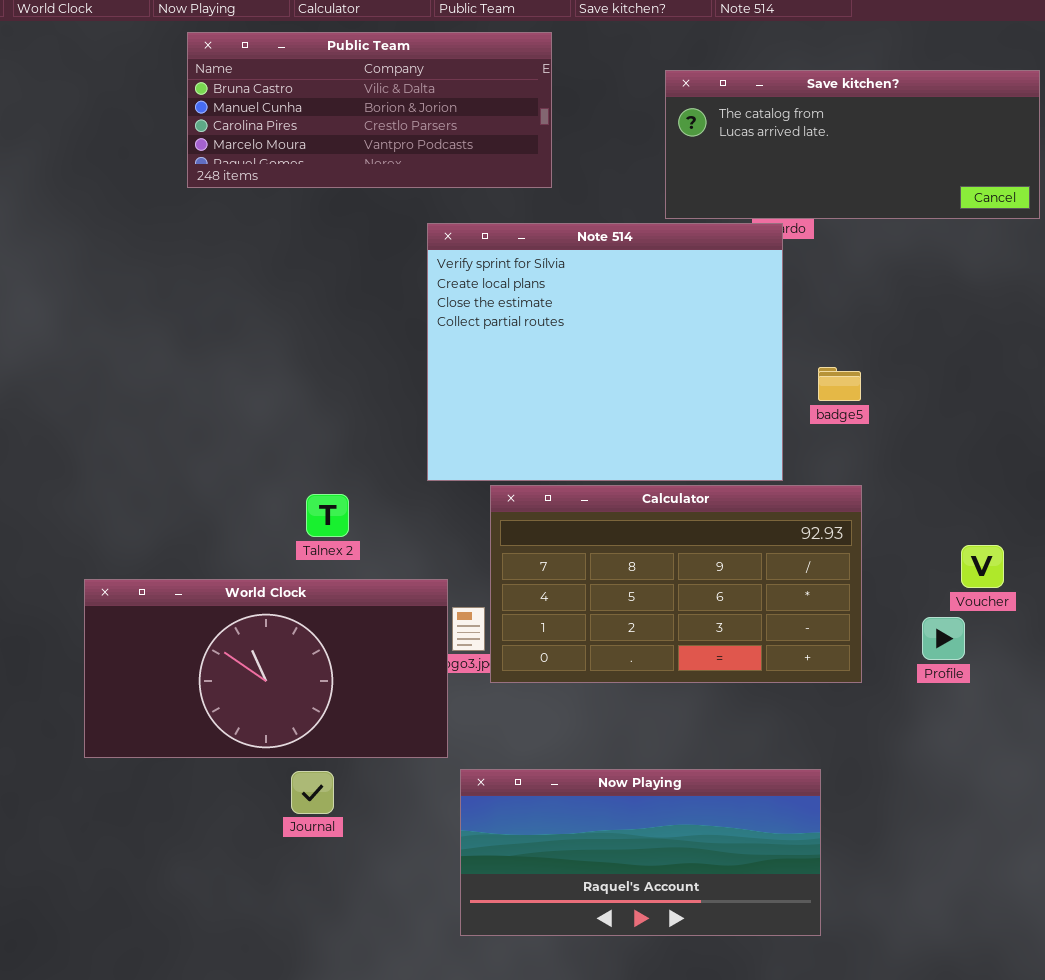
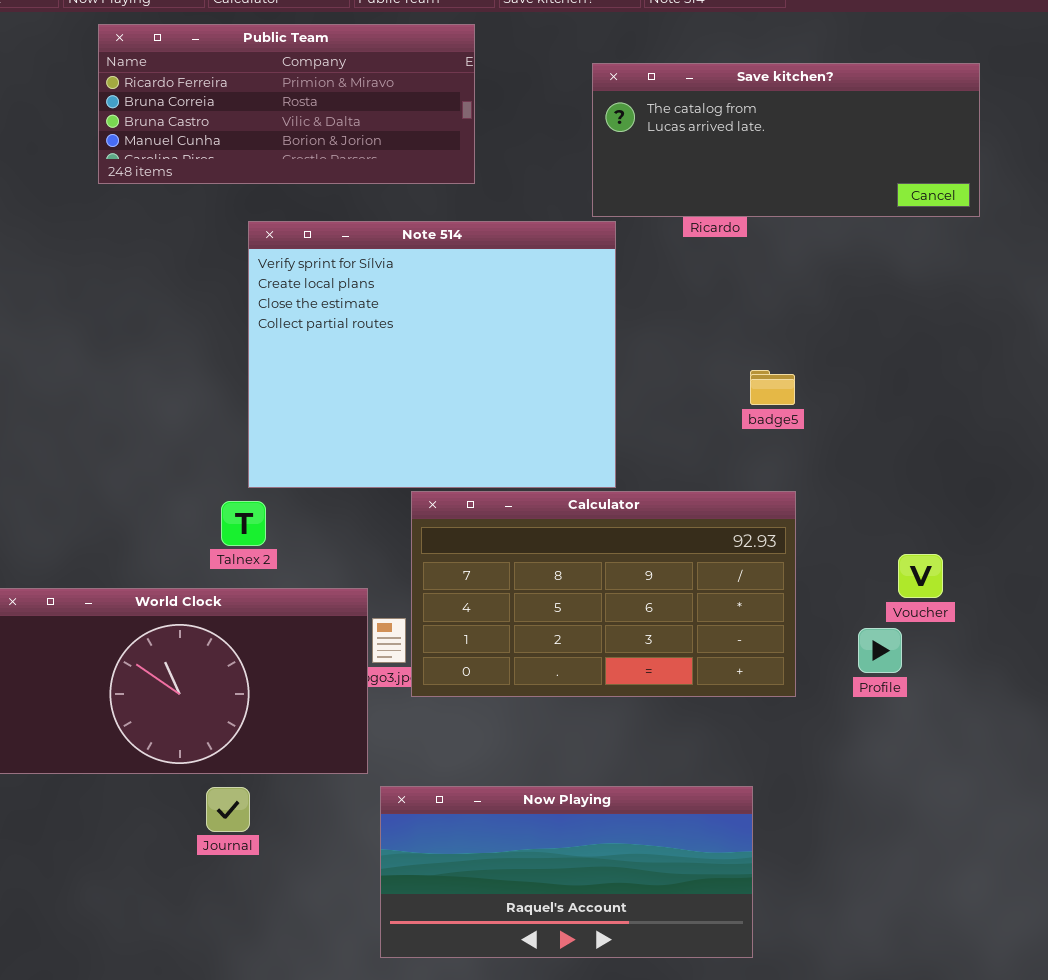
Public Team: [187,32,552,188] -> [98,24,475,184], scrolled up 2 rows
Note 514: [427,223,783,481] -> [248,221,616,488], moved

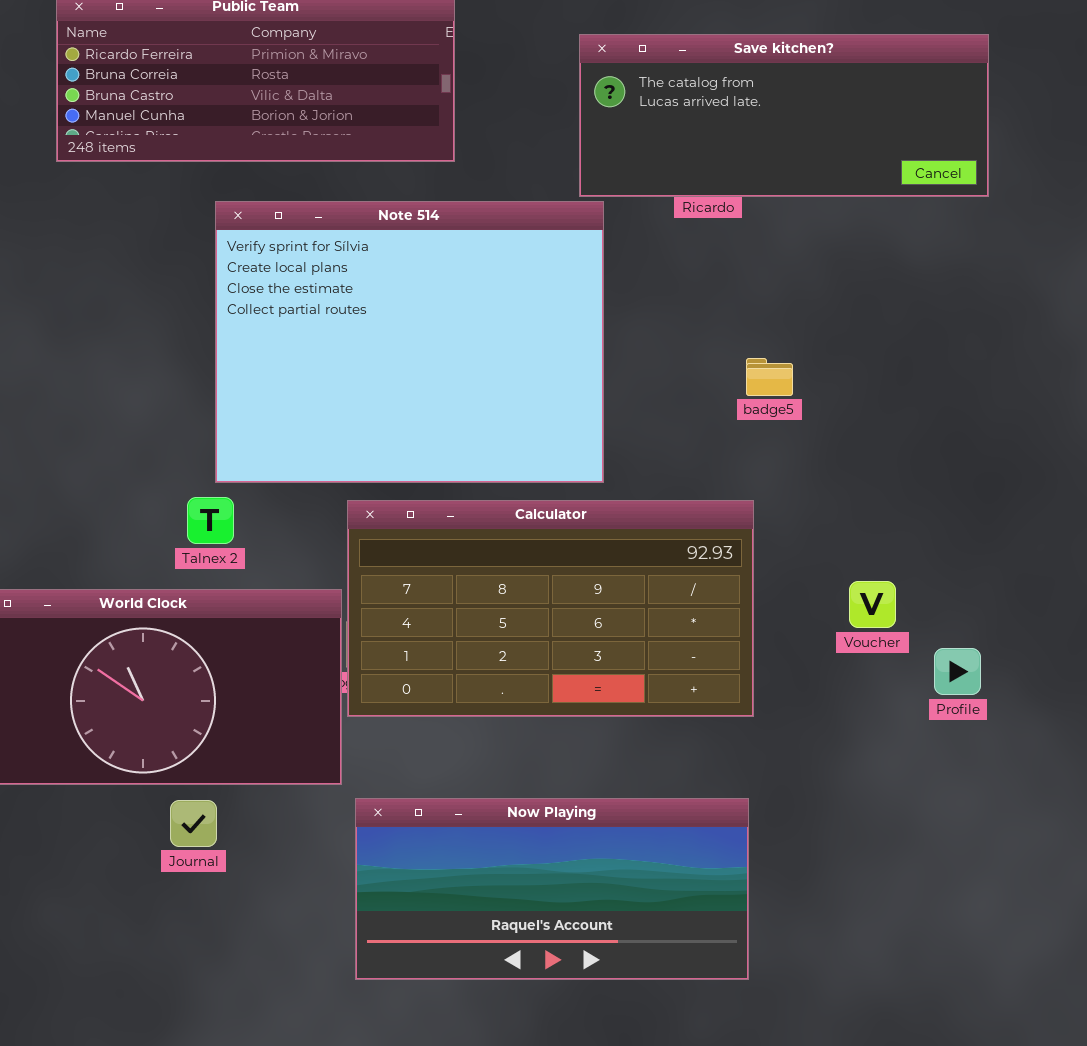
Calculator: [411,491,796,697] -> [347,500,754,717], moved
Voucher: [898,554,943,598] -> [849,581,896,628], moved
Profile: [858,628,902,673] -> [934,648,981,695], moved

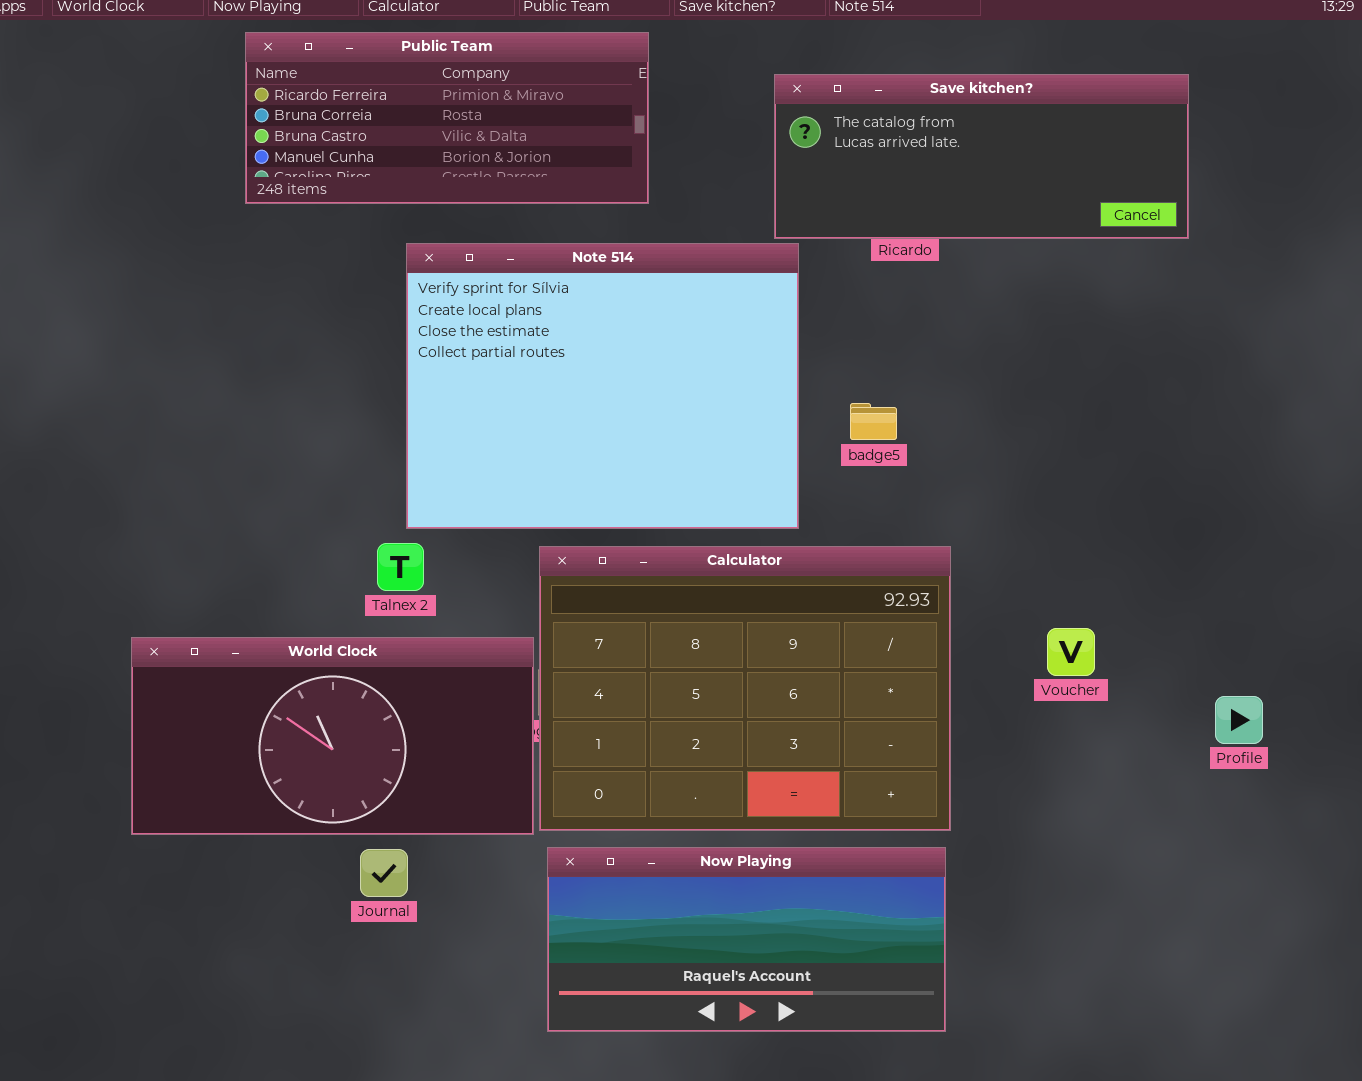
badge5: [746,358,793,396] -> [850,403,897,440], moved
Calculator: [347,500,754,717] -> [539,546,951,831], resized
Profile: [934,648,981,695] -> [1215,696,1263,744], moved

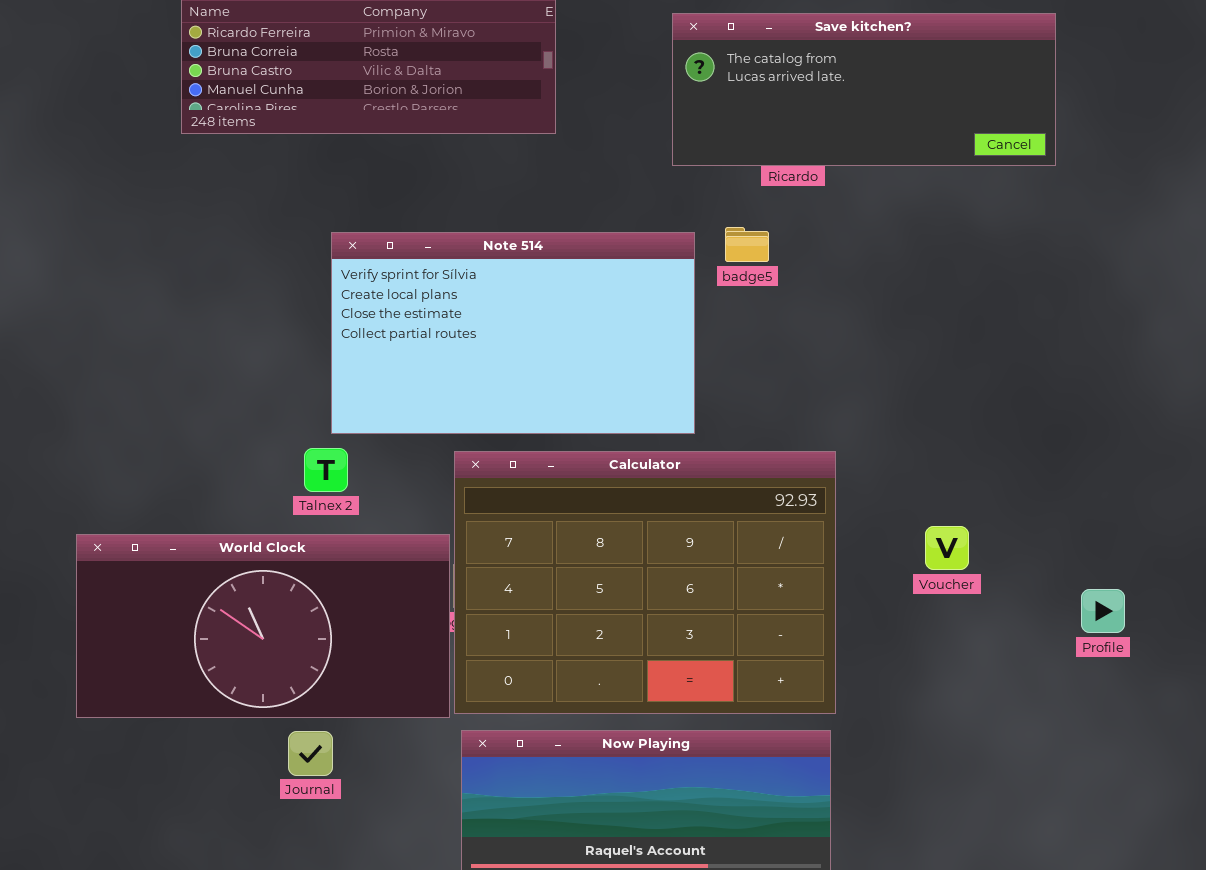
Note 514: [406,243,799,529] -> [331,232,695,434], resized
badge5: [850,403,897,440] -> [725,227,769,262], moved

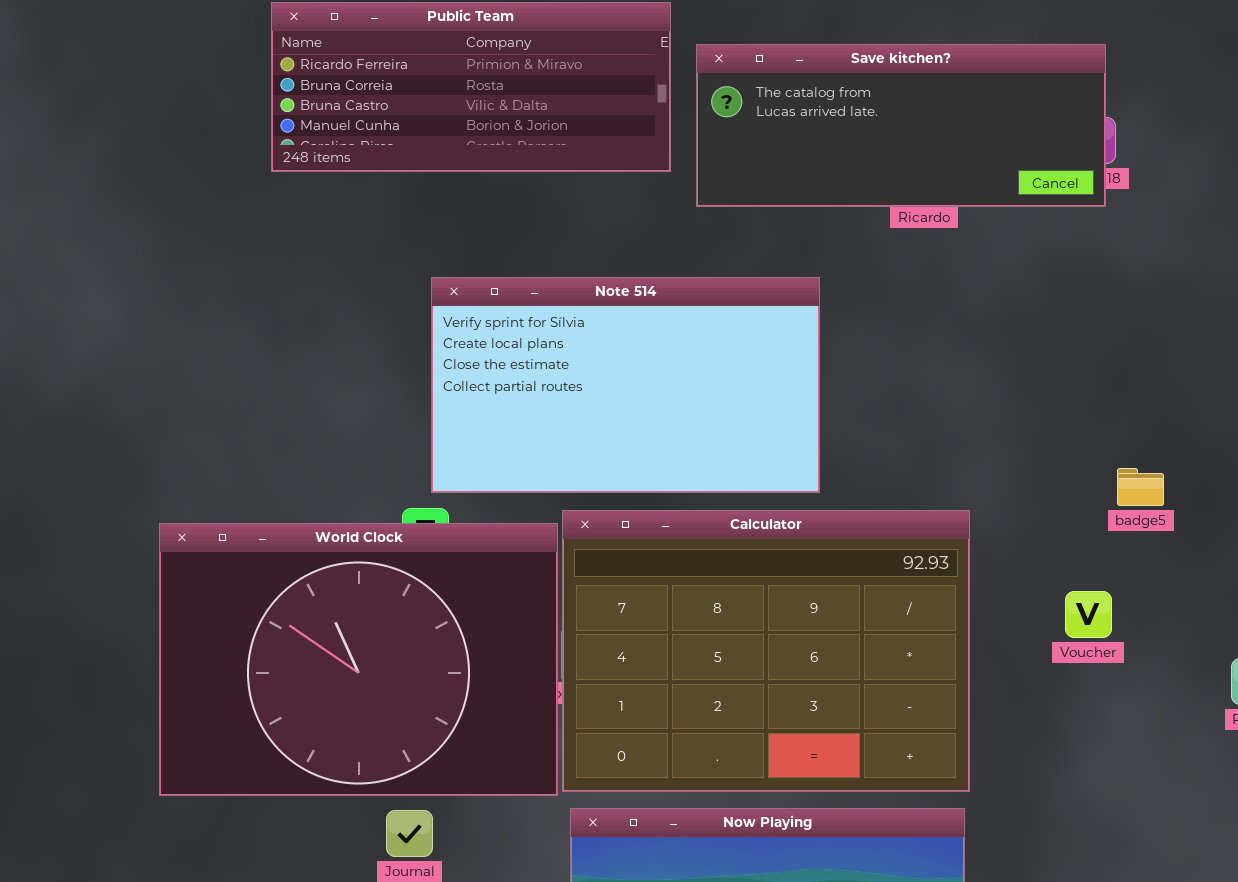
Save kitchen?: [672,13,1056,166] -> [696,44,1106,207], moved
badge5: [725,227,769,262] -> [1117,468,1164,506], moved
World Clock: [76,534,450,718] -> [159,523,558,796], resized

